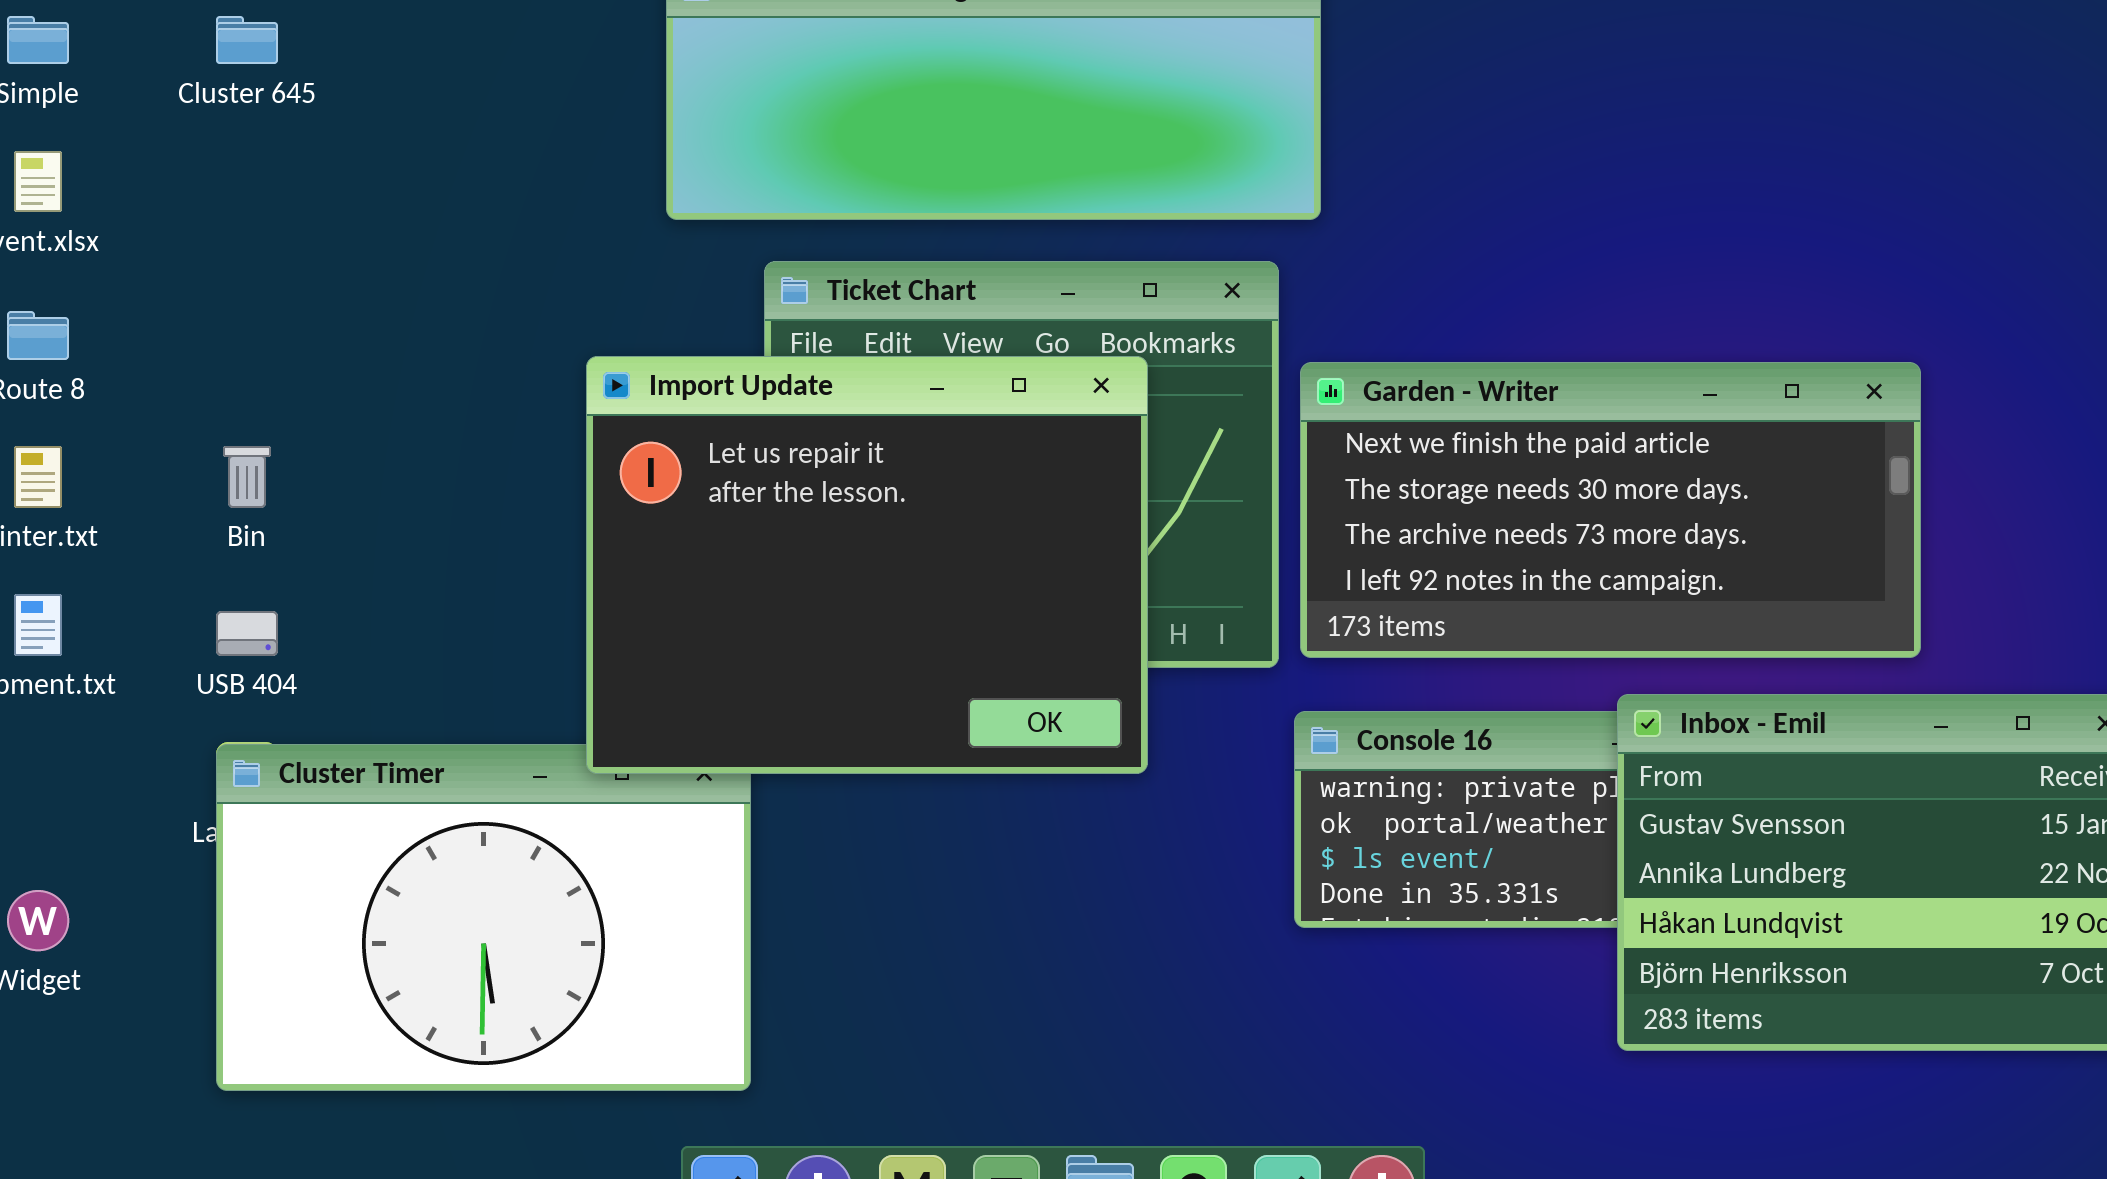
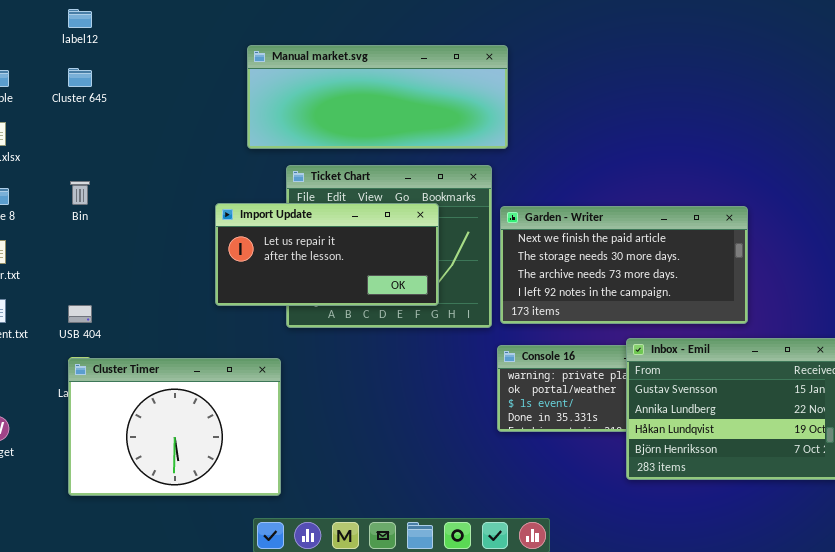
Import Update: [586,356,1148,774] -> [215,203,439,306], resized
Bin: [223,446,271,508] -> [70,181,90,205], moved

